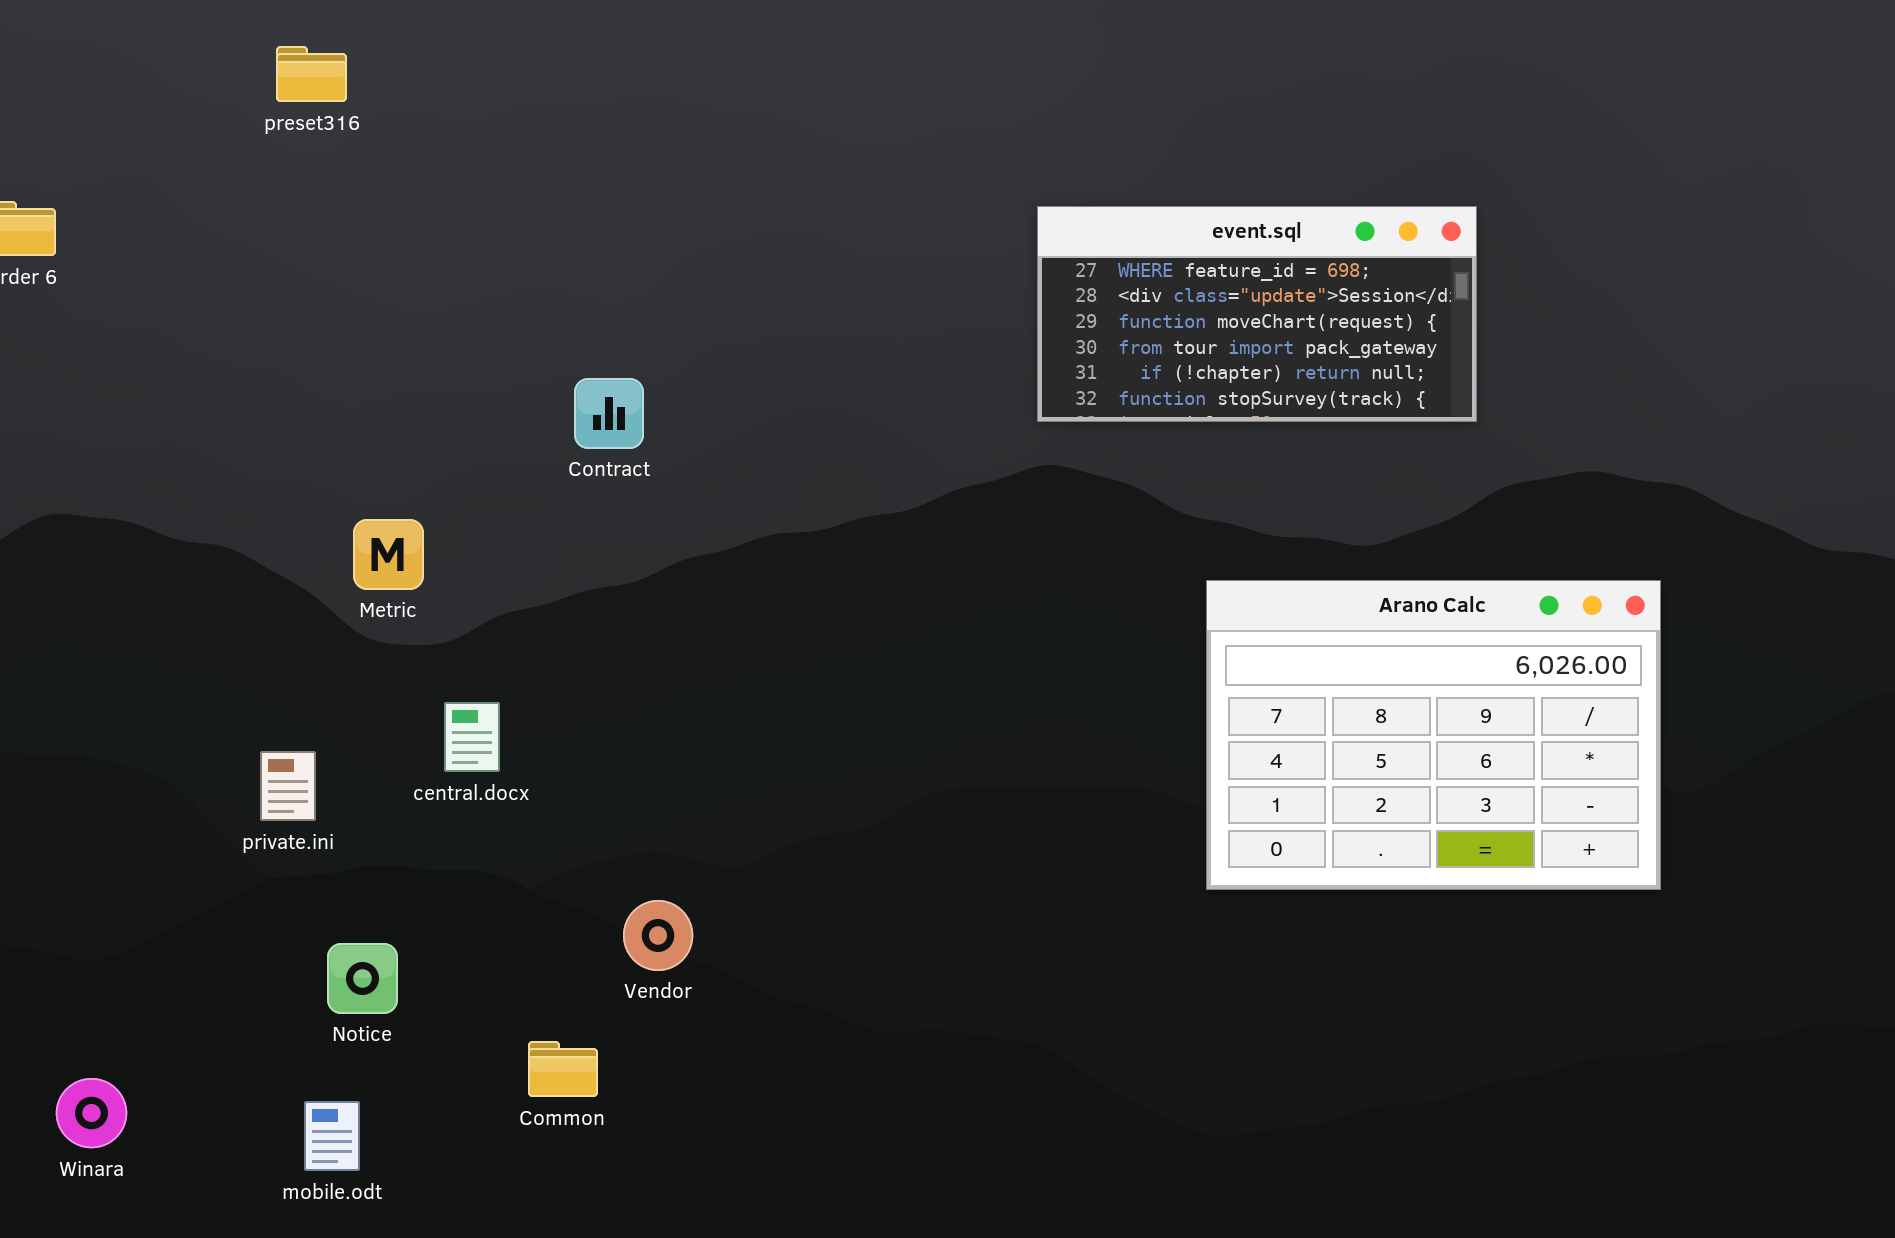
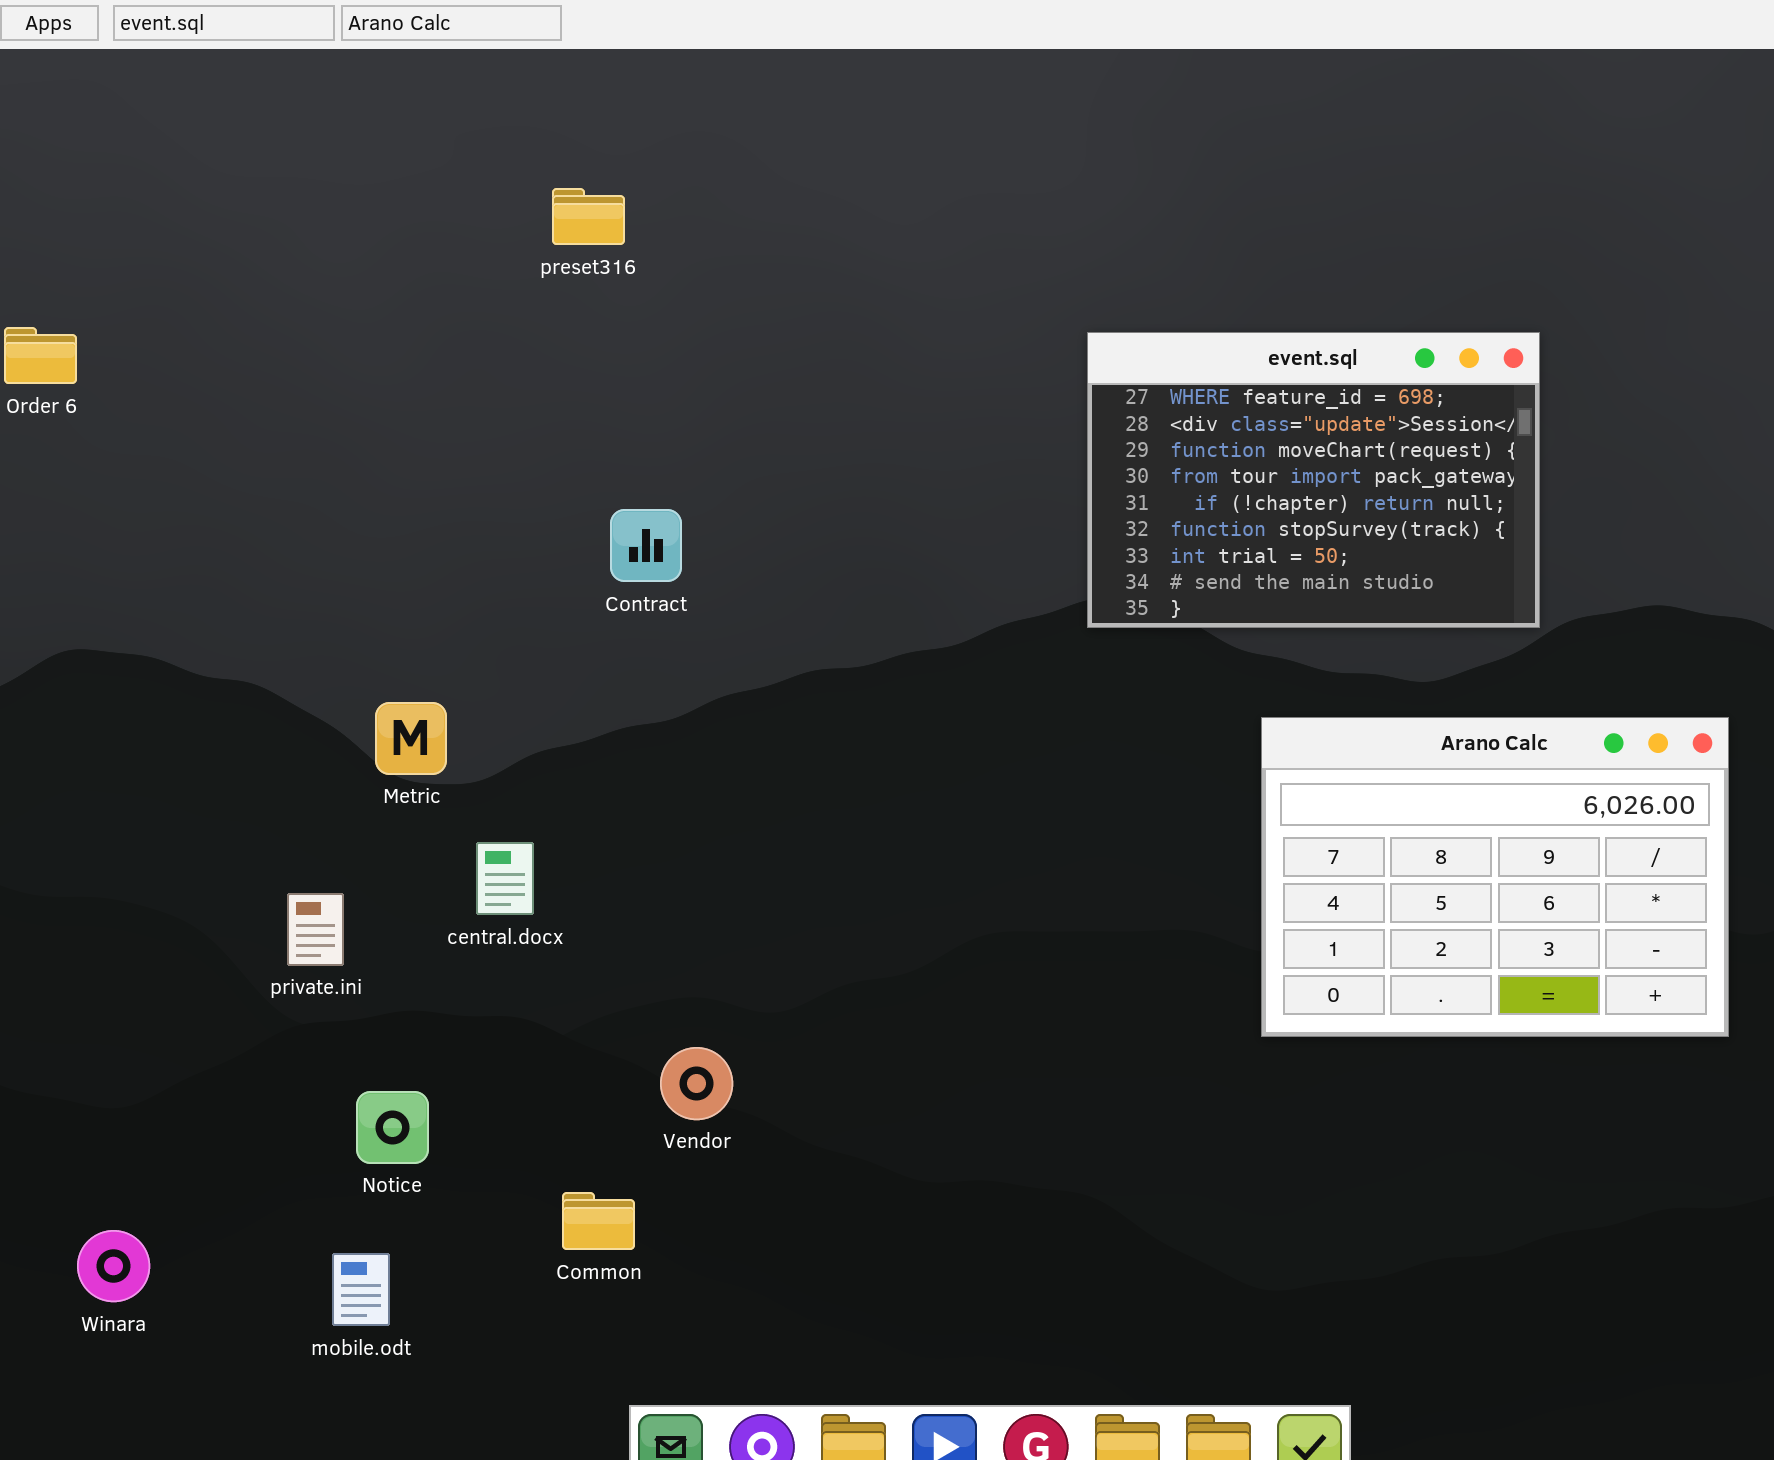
preset316: [276,46,347,102] -> [552,188,625,245], moved
event.sql: [1037,206,1477,422] -> [1087,332,1540,628], resized
Metric: [353,519,424,590] -> [375,702,447,775], moved

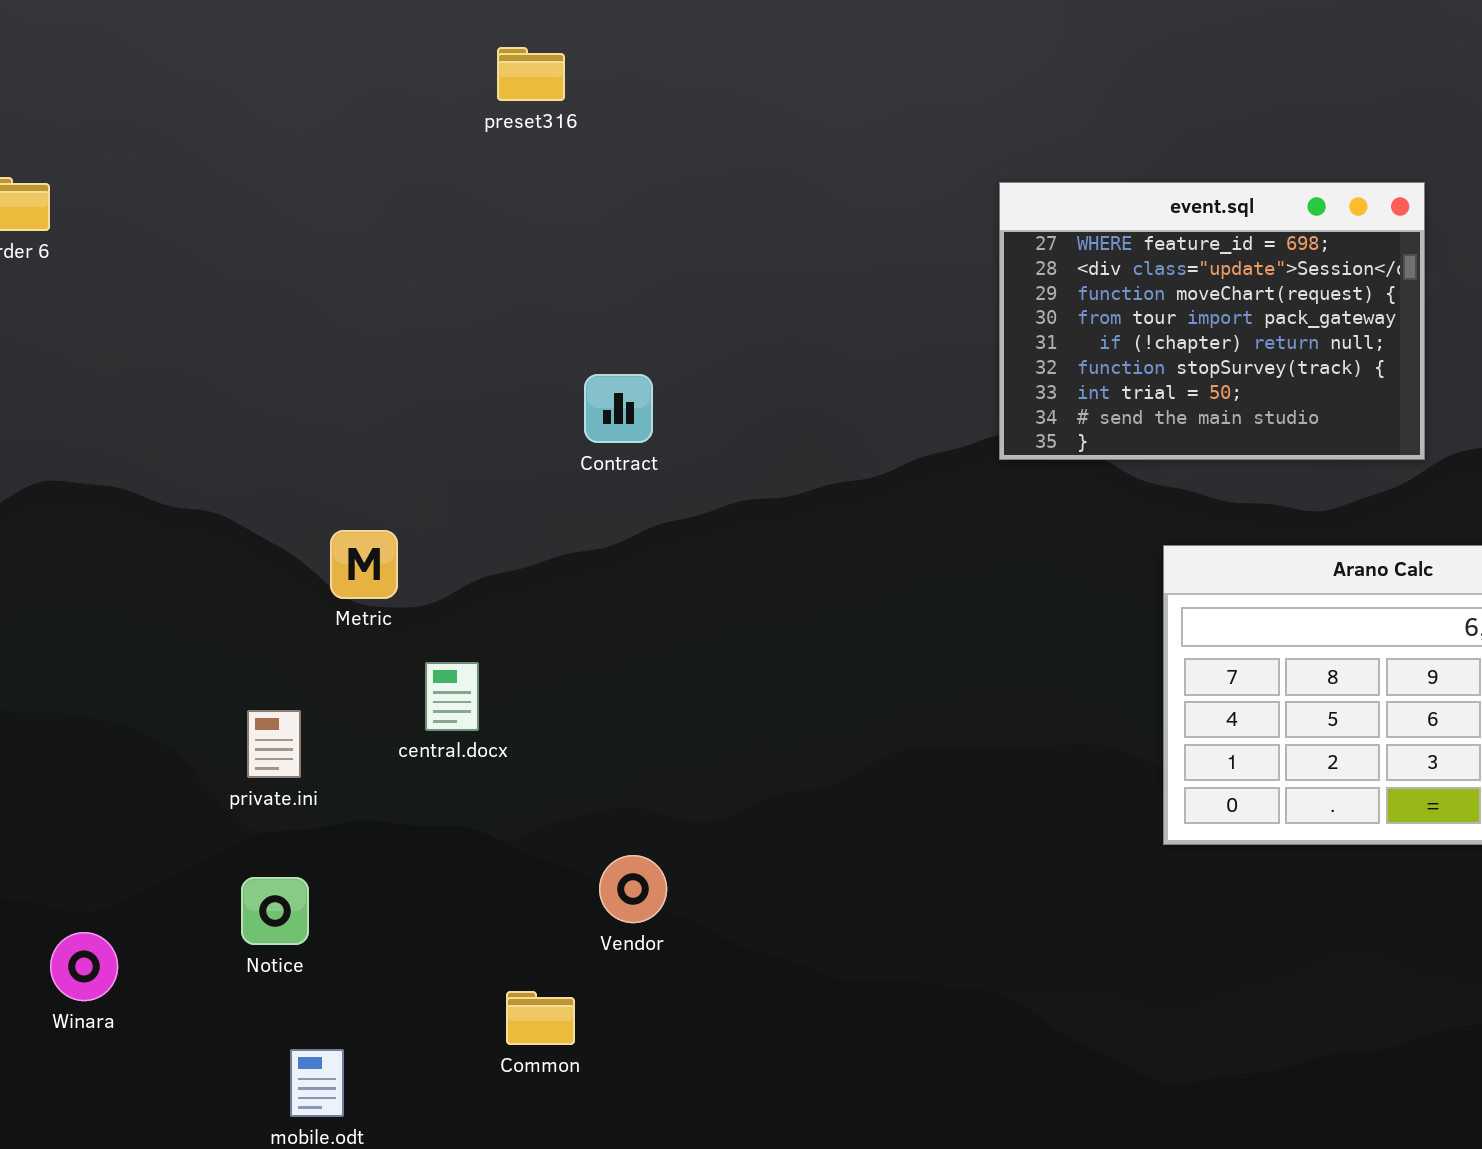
Contract: [610,509,682,582] -> [584,374,653,443], moved
Notice: [356,1091,429,1164] -> [241,877,309,945], moved
Winara: [77,1230,150,1302] -> [50,932,118,1001], moved

